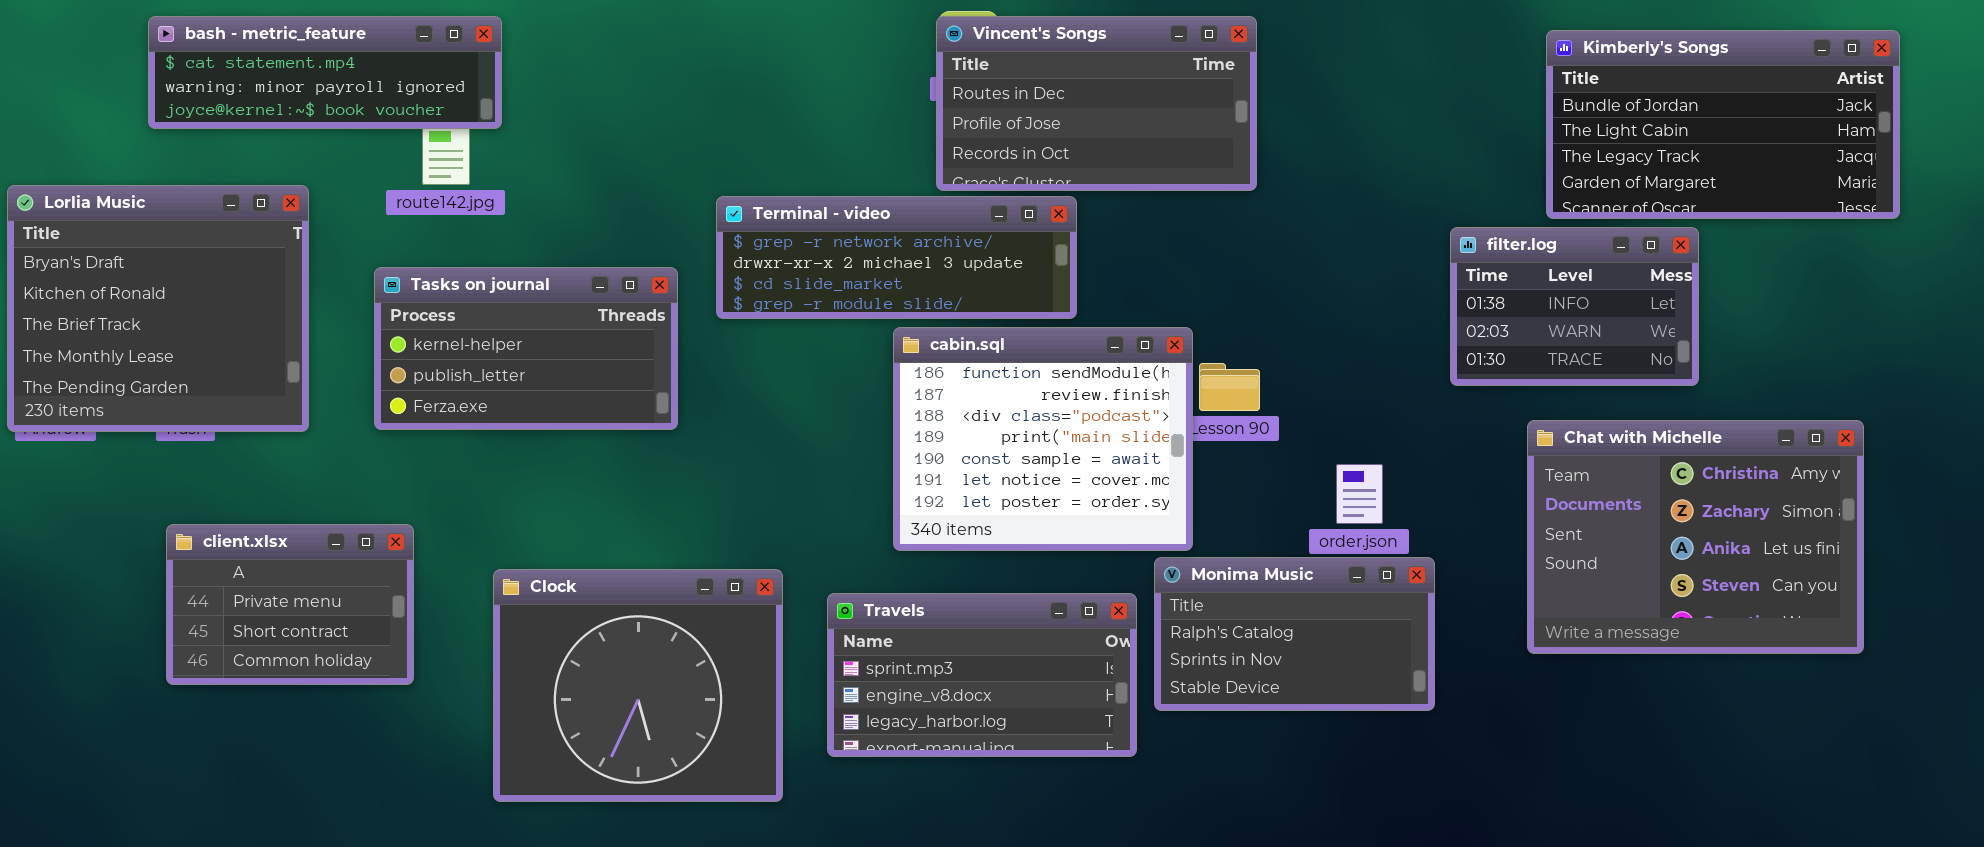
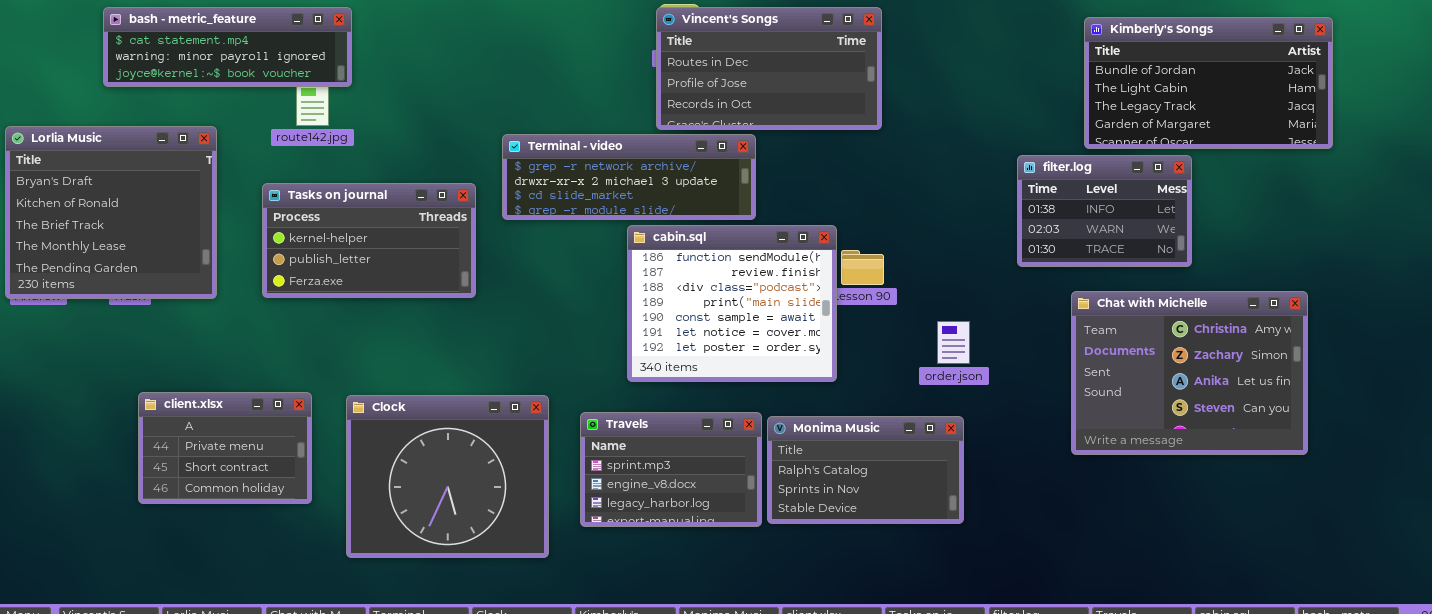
client.xlsx: [166,524,414,685] -> [138,392,312,504], moved
Monima Music: [1154,557,1435,711] -> [767,416,964,524], moved
Travels: [827,593,1137,757] -> [580,412,762,527], resized

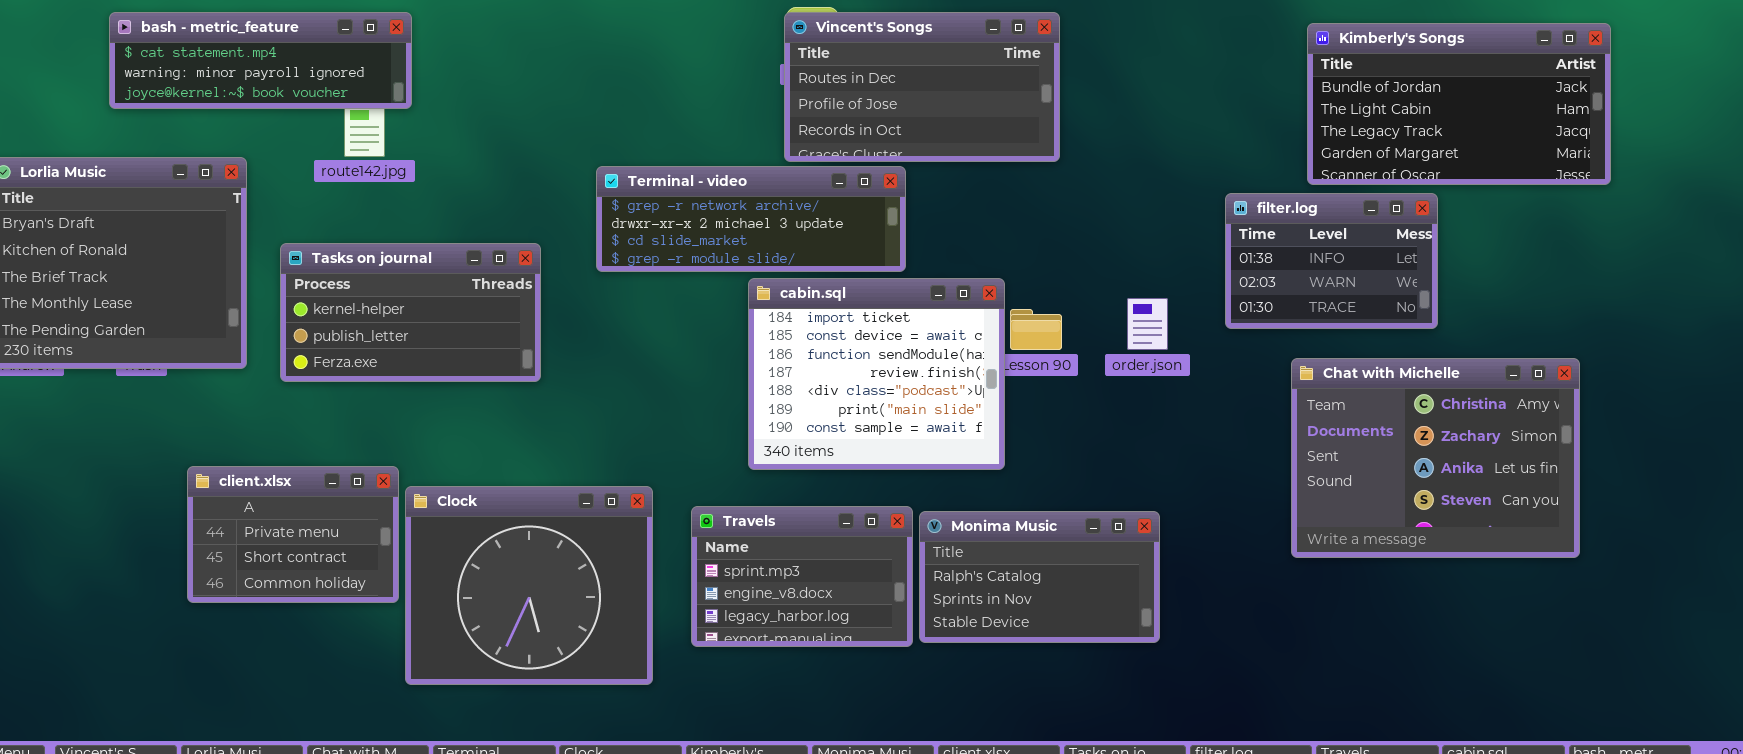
Tasks on journal: [262,183,476,298] -> [280,243,541,382], moved
cabin.sql: [627,225,837,382] -> [748,278,1005,470], scrolled up 2 rows
order.json: [937,321,970,364] -> [1127,298,1168,350], moved
client.xlsx: [138,392,312,504] -> [187,466,399,603], moved

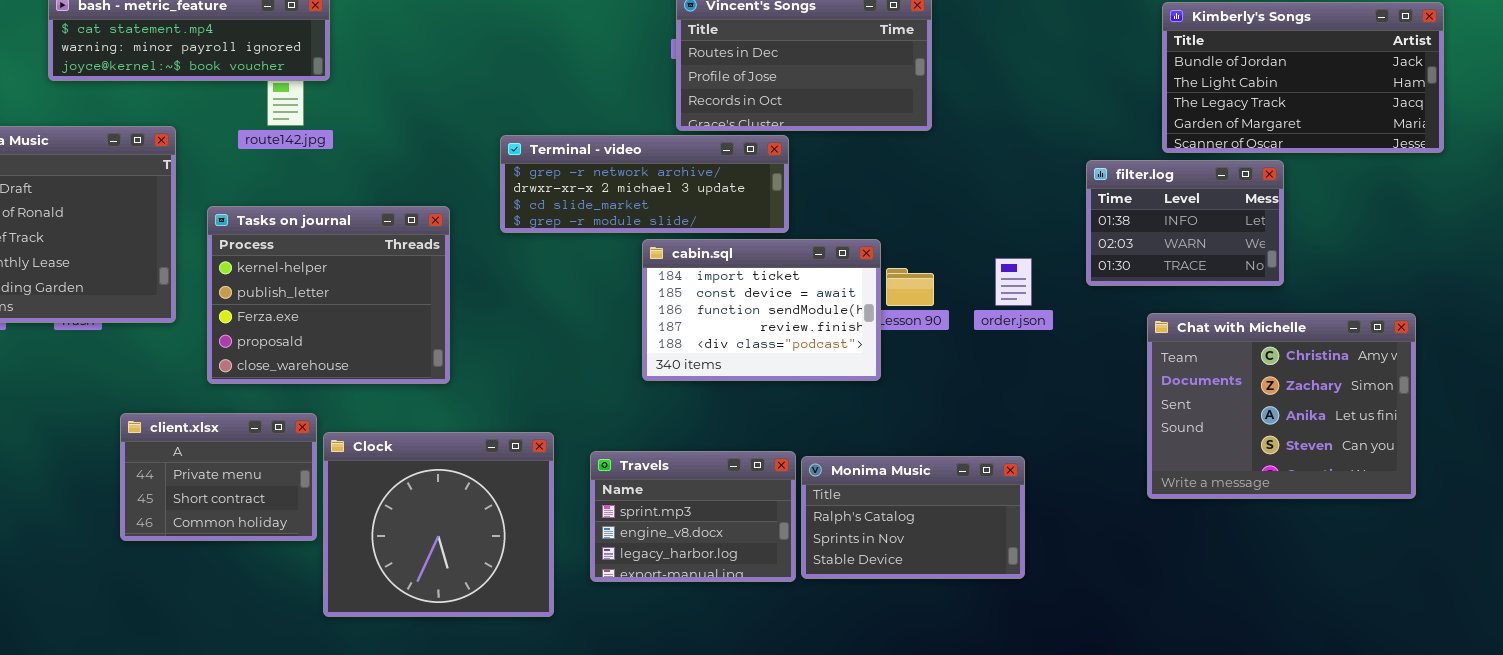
Tasks on journal: [280,243,541,382] -> [207,206,450,384], resized
cabin.sql: [748,278,1005,470] -> [642,239,881,381], resized

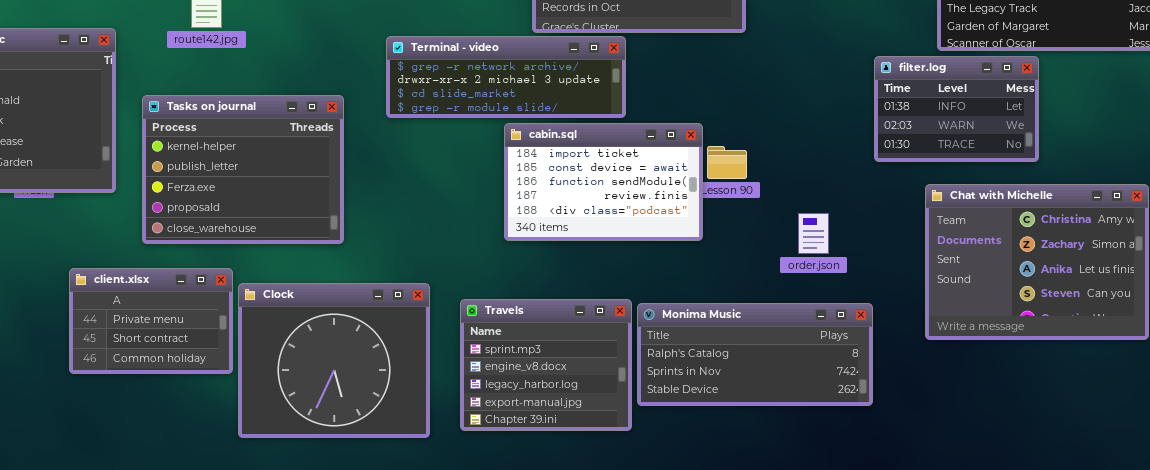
order.json: [995,258,1032,306] -> [798,213,829,254], moved
Travels: [590,451,796,582] -> [460,299,632,431], resized
Monima Music: [801,456,1025,579] -> [637,303,873,406], resized

